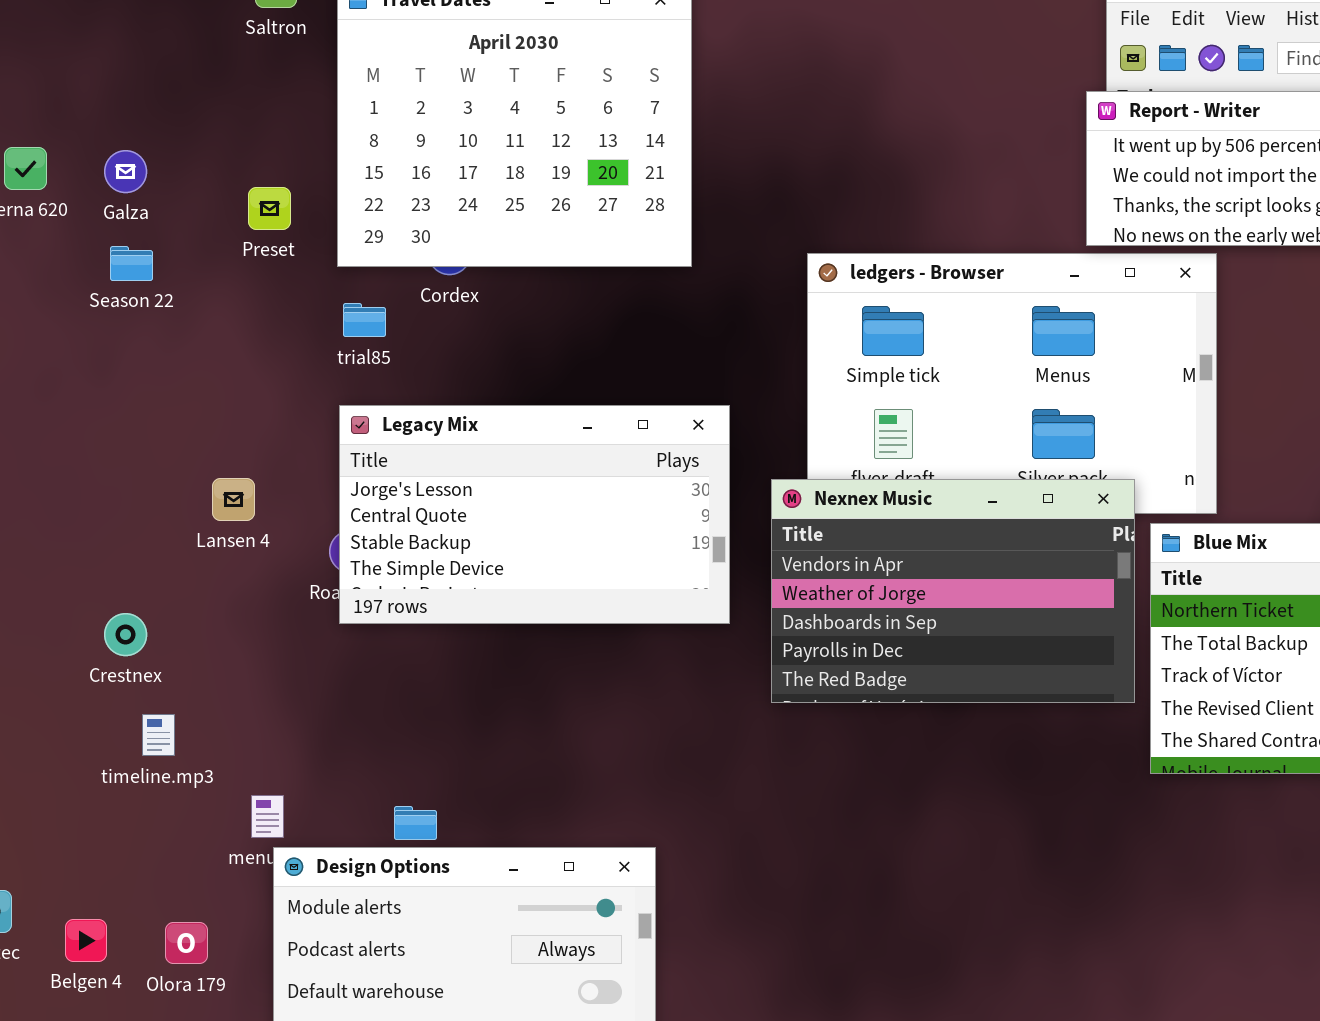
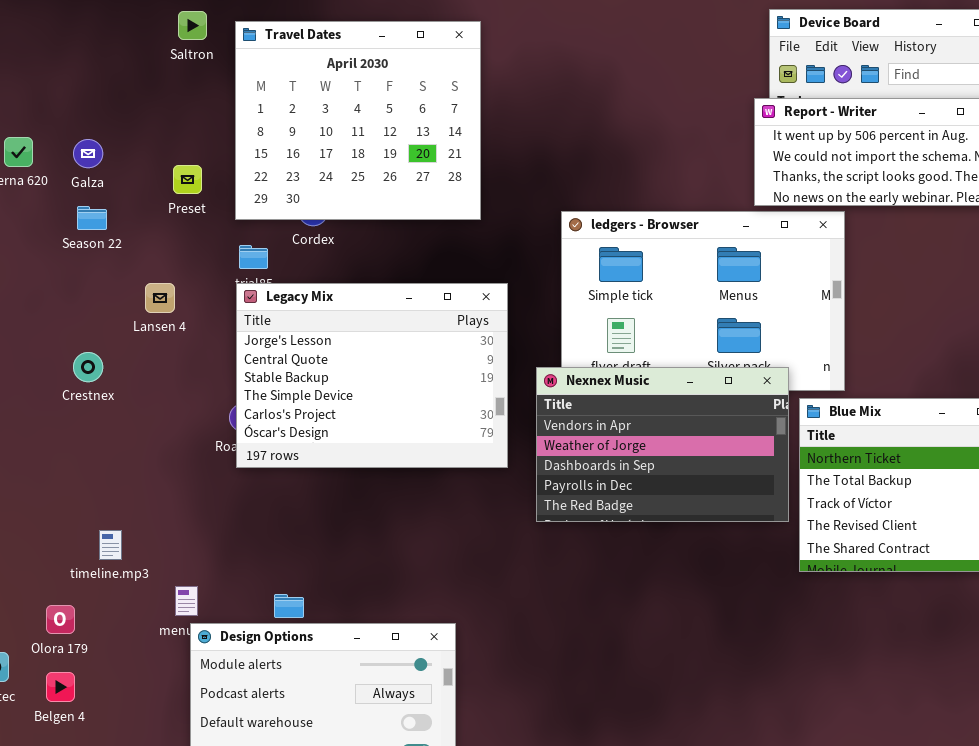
Legacy Mix: [339,405,730,624] -> [236,283,508,468], resized
Lansen 4: [212,478,255,521] -> [145,283,175,313], moved
Crestnex: [104,613,147,656] -> [73,352,103,382], moved
Olora 179: [165,922,208,964] -> [46,605,75,634], moved

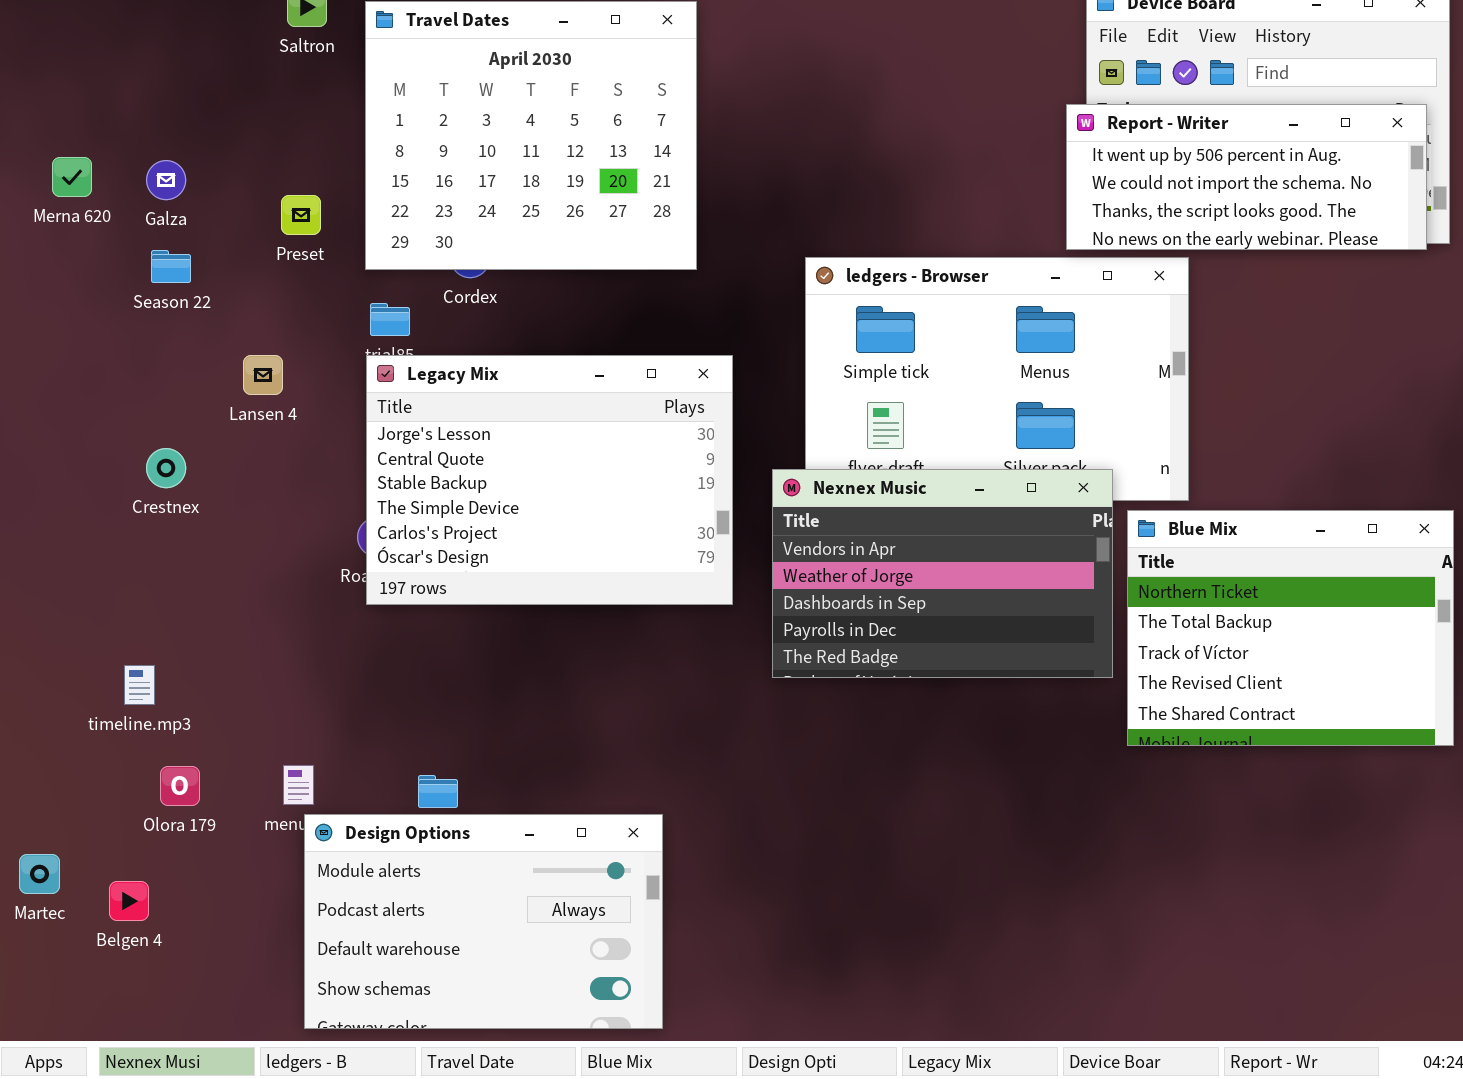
timeline.mp3: [99,530,122,560] -> [124,665,155,705], moved
Olora 179: [46,605,75,634] -> [160,766,200,806], moved

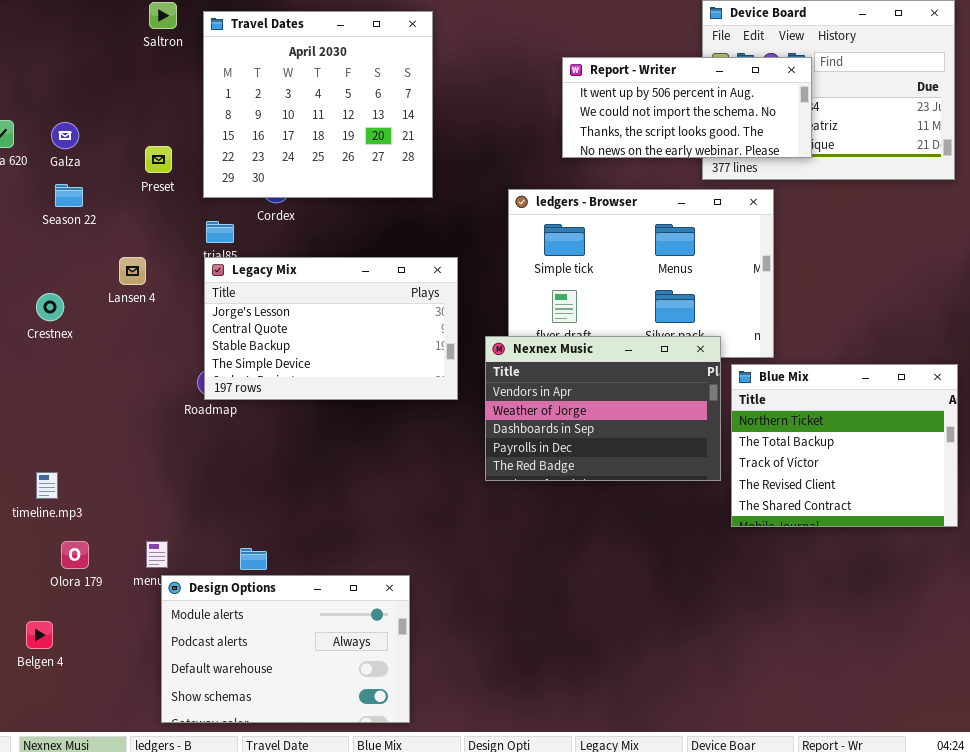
Report - Writer: [1066,104,1427,250] -> [562,57,812,158], moved
Legacy Mix: [366,355,733,605] -> [204,257,458,400], resized
Crestnex: [146,448,186,488] -> [36,293,64,321], moved

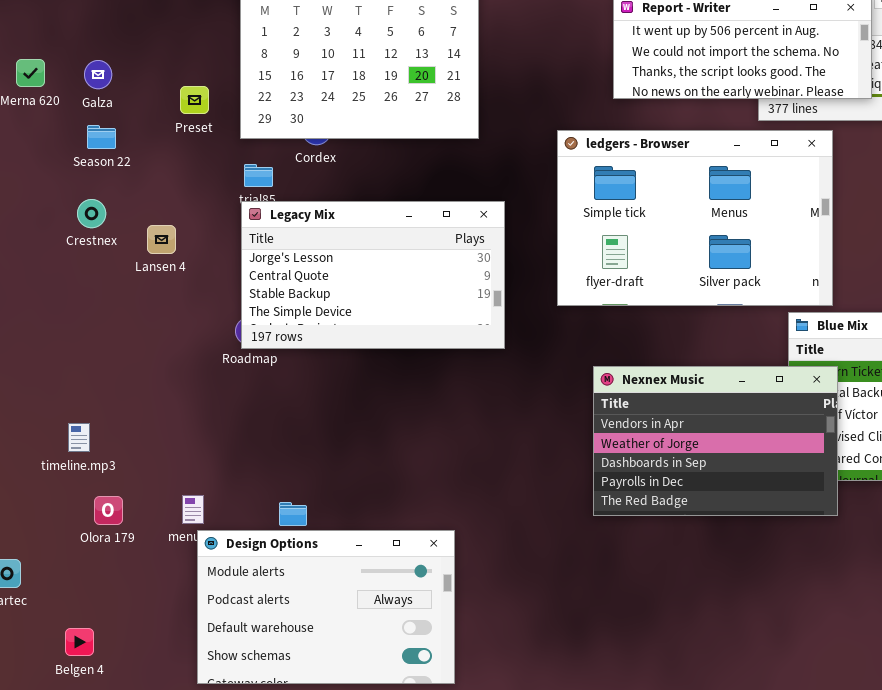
Lansen 4: [119,257,146,285] -> [147,225,176,254], moved
Crestnex: [36,293,64,321] -> [77,199,106,228], moved
Nexnex Music: [485,336,721,481] -> [593,366,838,516], moved
Belgen 4: [26,621,53,649] -> [65,628,94,656], moved

